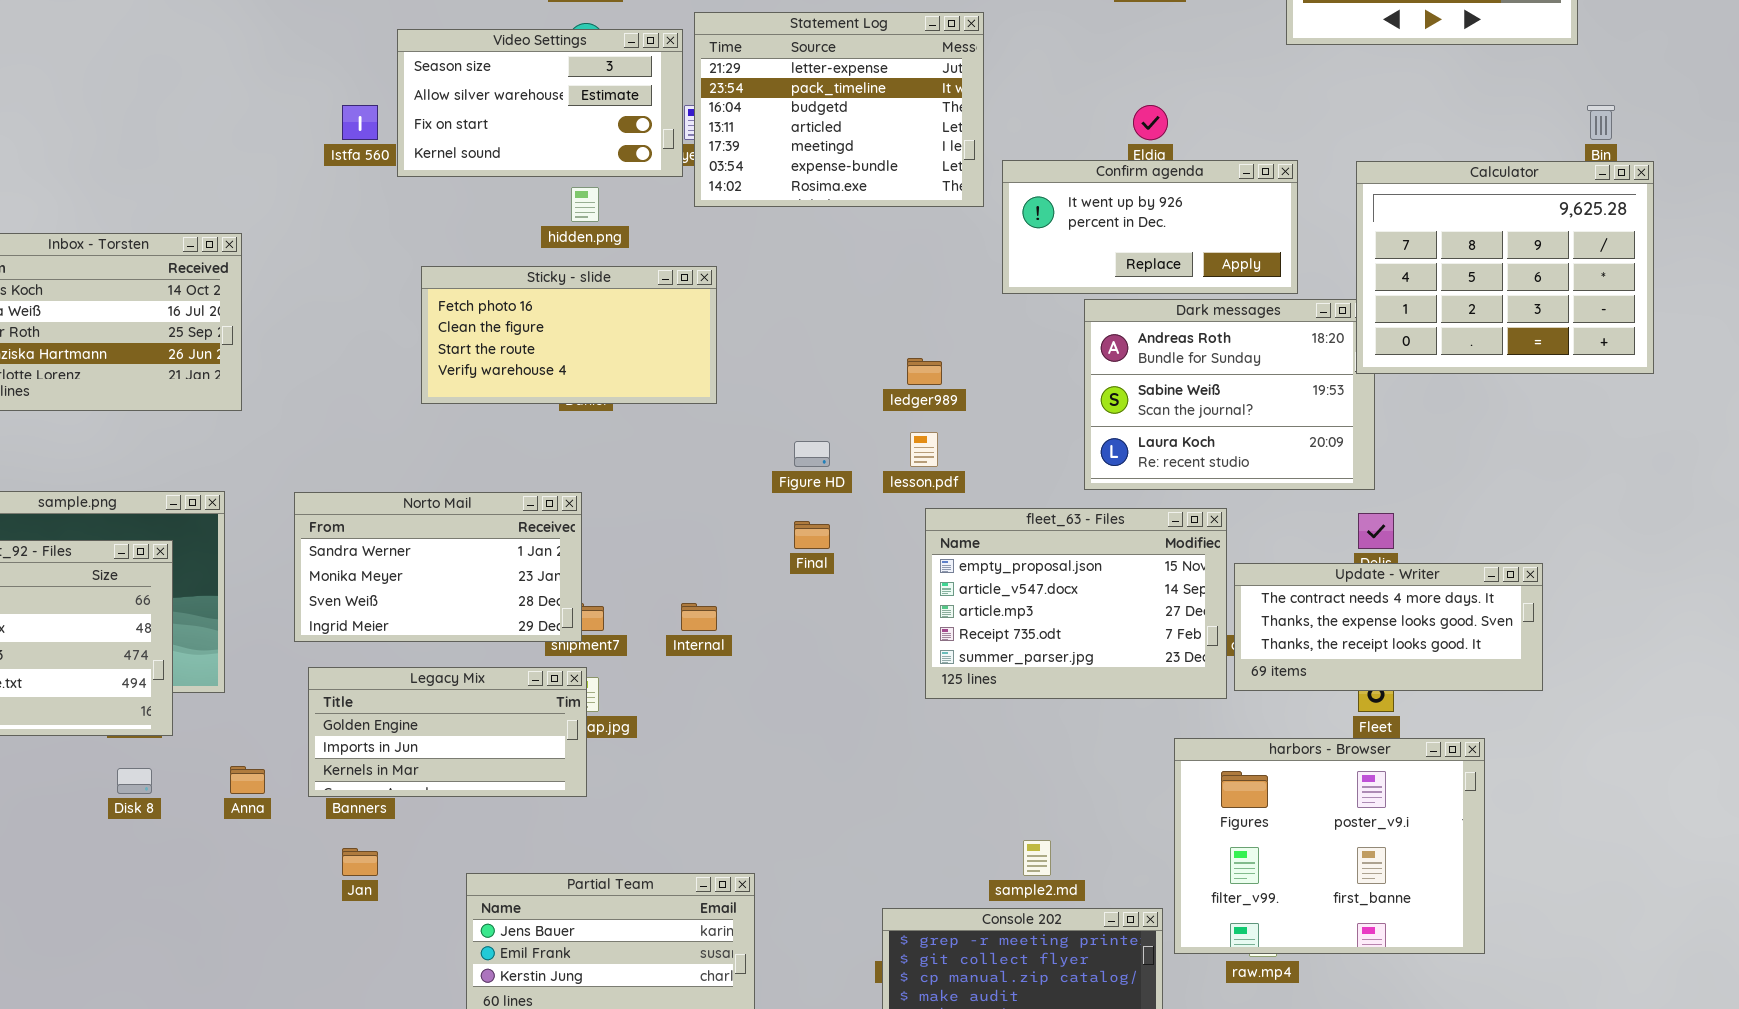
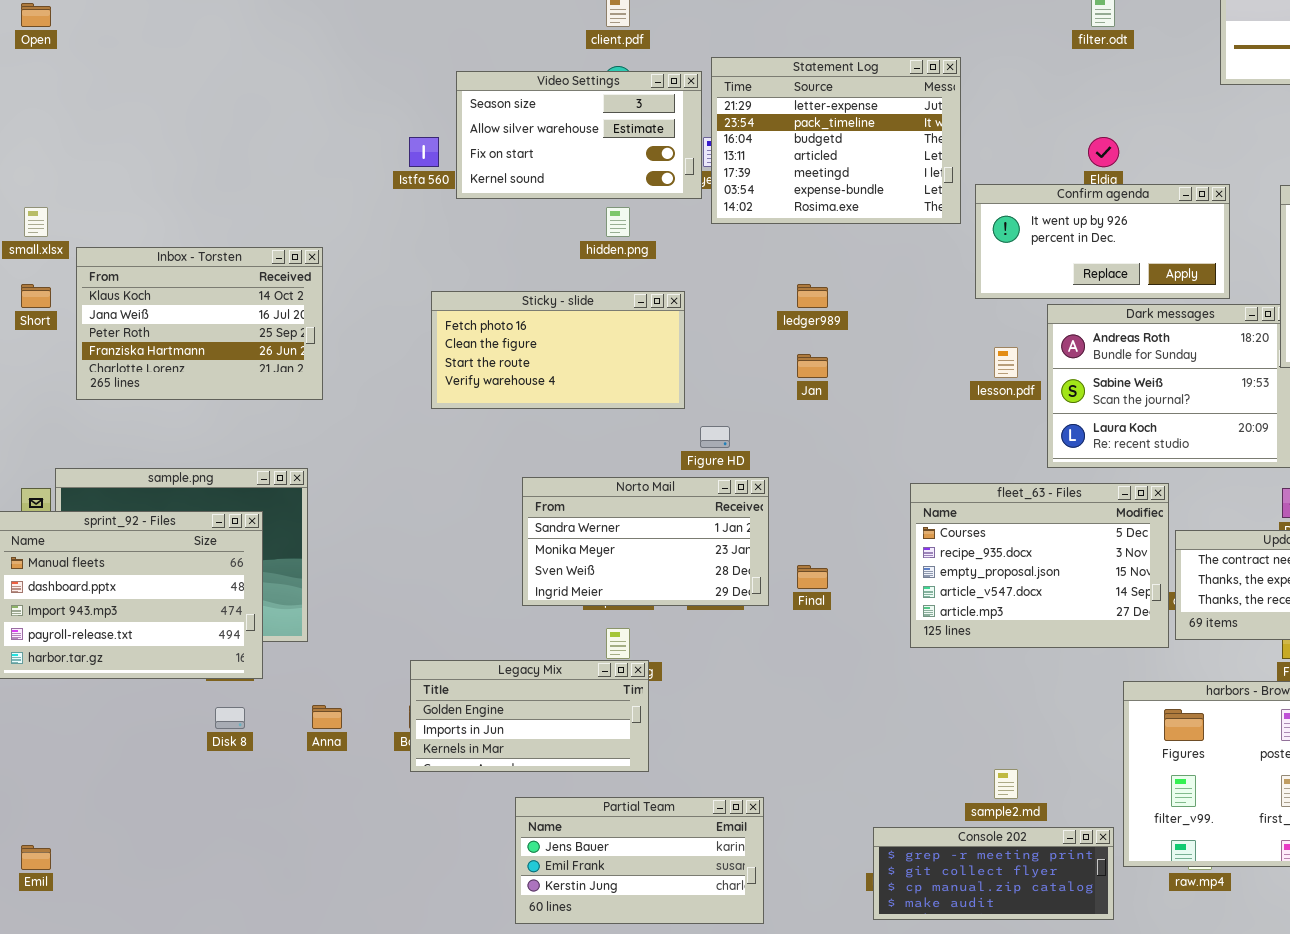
Sticky - slide: [421,266,717,404] -> [431,291,685,409], moved
ledger989: [907,358,942,385] -> [797,284,828,308], moved
lesson.pdf: [910,432,938,467] -> [994,347,1018,378], moved
Figure HD: [794,441,830,467] -> [700,426,730,448], moved
Norto Mail: [294,492,582,642] -> [522,477,769,606], moved
fleet_63 - Files: [925,508,1227,699] -> [910,483,1169,648], scrolled up 2 rows
Final: [794,521,830,549] -> [797,565,828,589], moved
Legacy Mix: [308,667,587,797] -> [410,660,649,772], moved
Jan: [342,848,378,876] -> [797,354,828,378], moved

